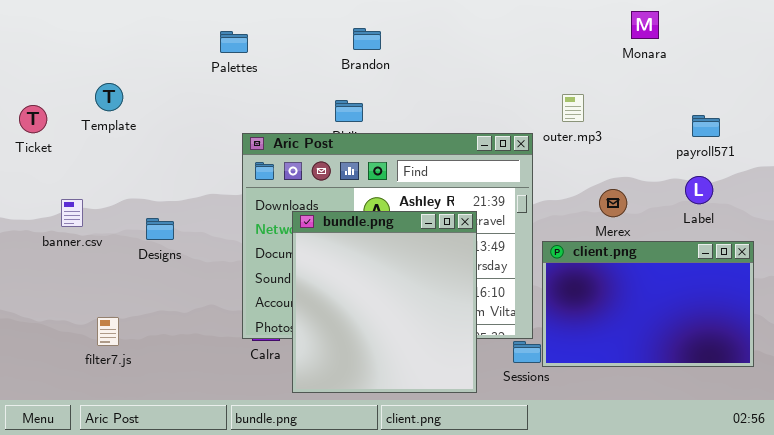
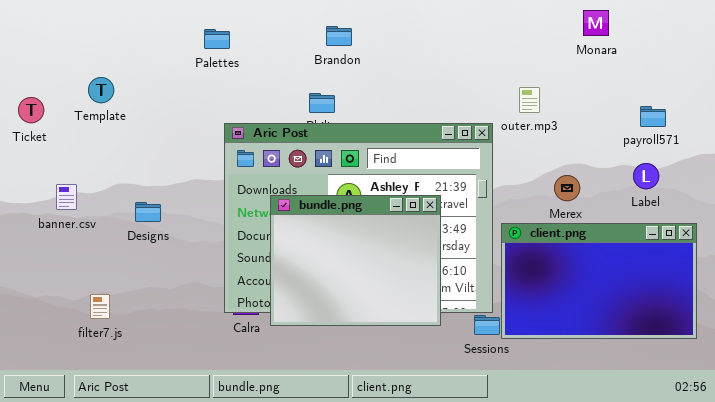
bundle.png: [292,211,477,393] -> [270,195,441,326], resized

